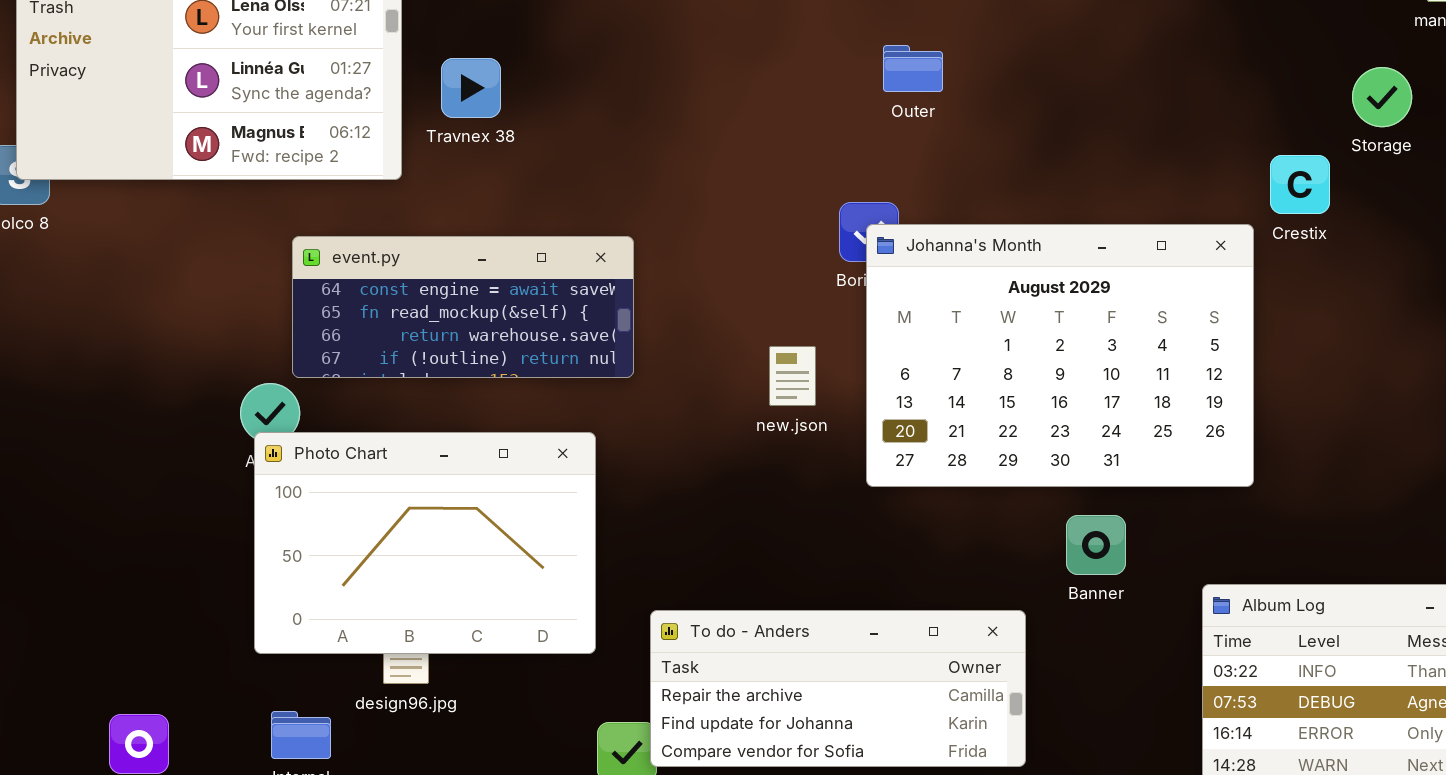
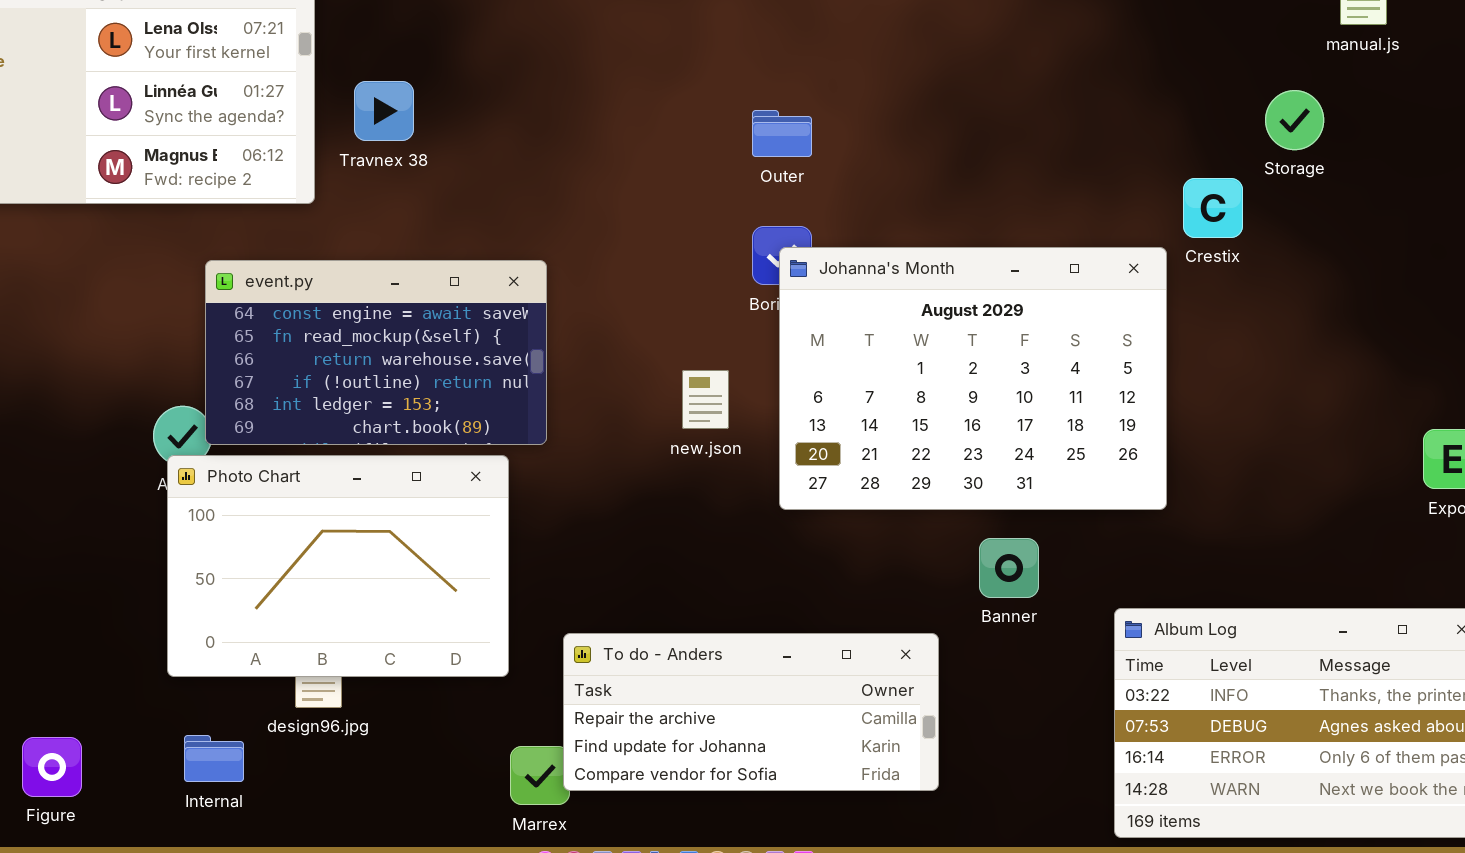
Outer: [883,45,943,92] -> [752,110,812,157], moved
event.py: [292,236,634,378] -> [205,260,547,445], resized

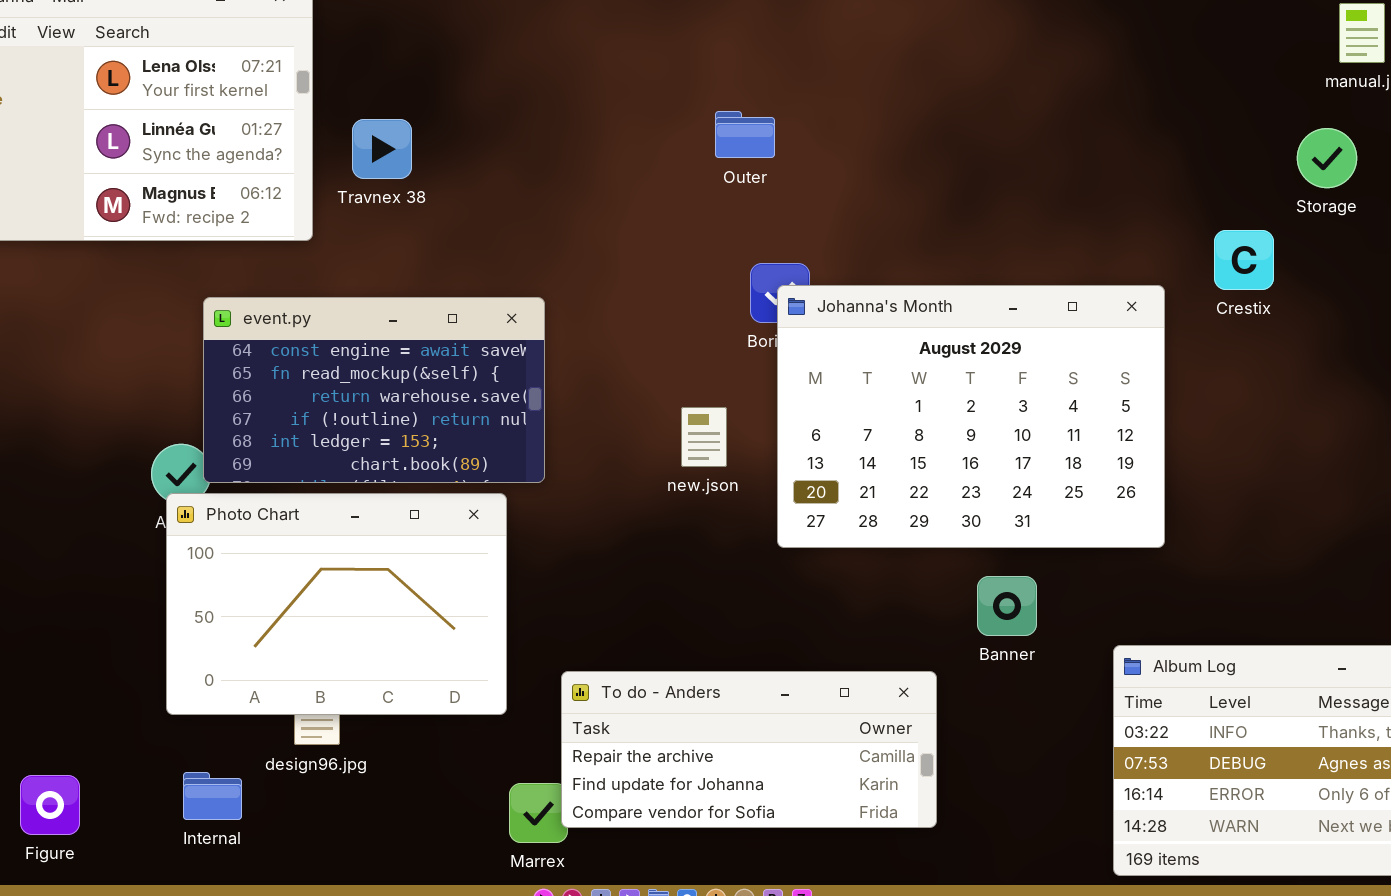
Storage: [1265,90,1324,150] -> [1297,128,1357,188], moved
Outer: [752,110,812,157] -> [715,111,775,158], moved
Crestix: [1183,178,1243,238] -> [1214,230,1274,290], moved

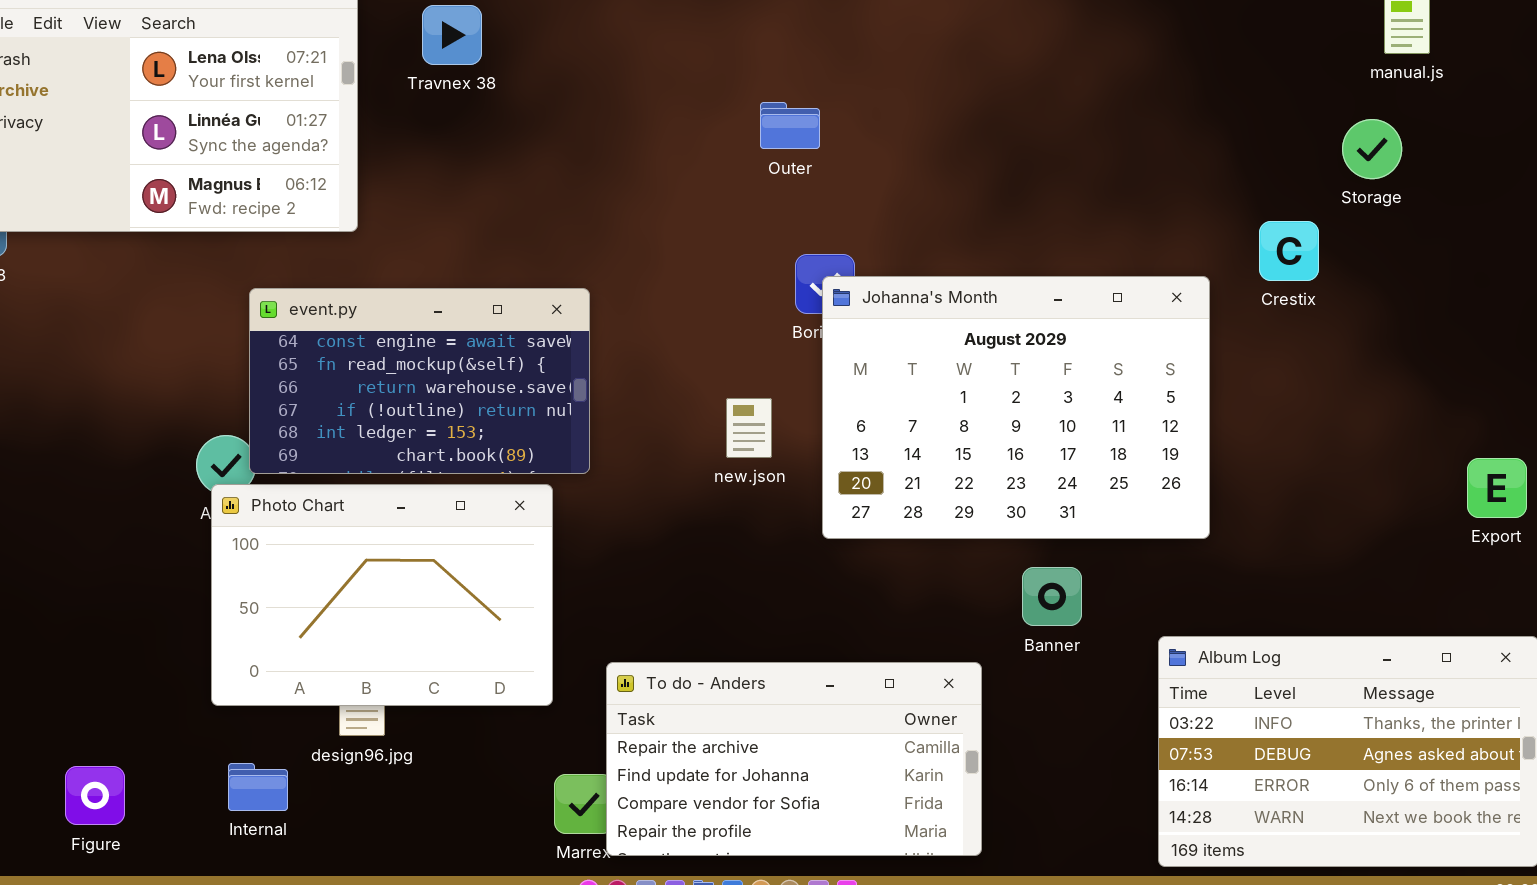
Travnex 38: [352,119,412,179] -> [422,5,482,65], moved
To do - Anders: [561,671,937,828] -> [606,662,982,856], resized

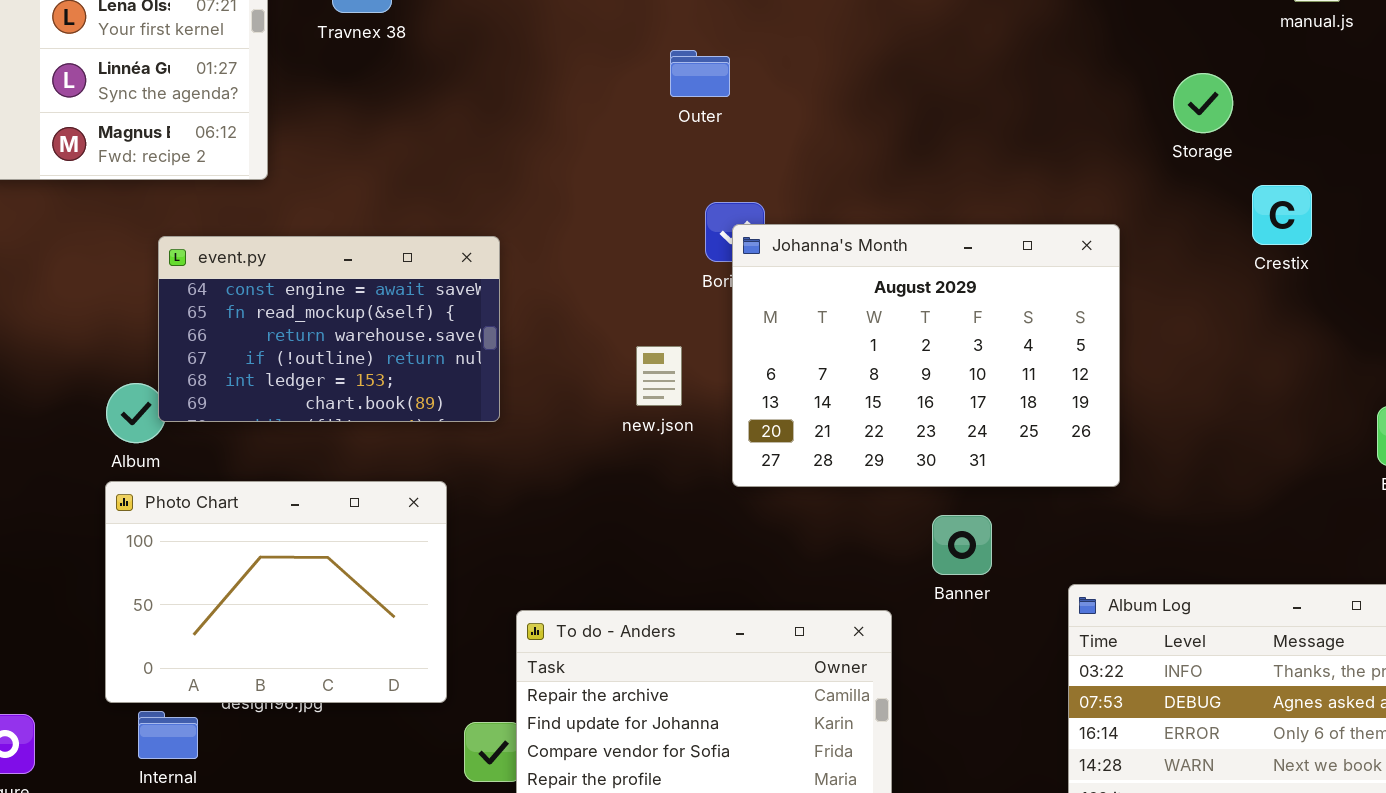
Storage: [1342,119,1402,179] -> [1173,73,1233,133], moved
Crestix: [1259,221,1319,281] -> [1252,185,1312,245], moved
Photo Chart: [211,484,553,706] -> [105,481,447,703], moved

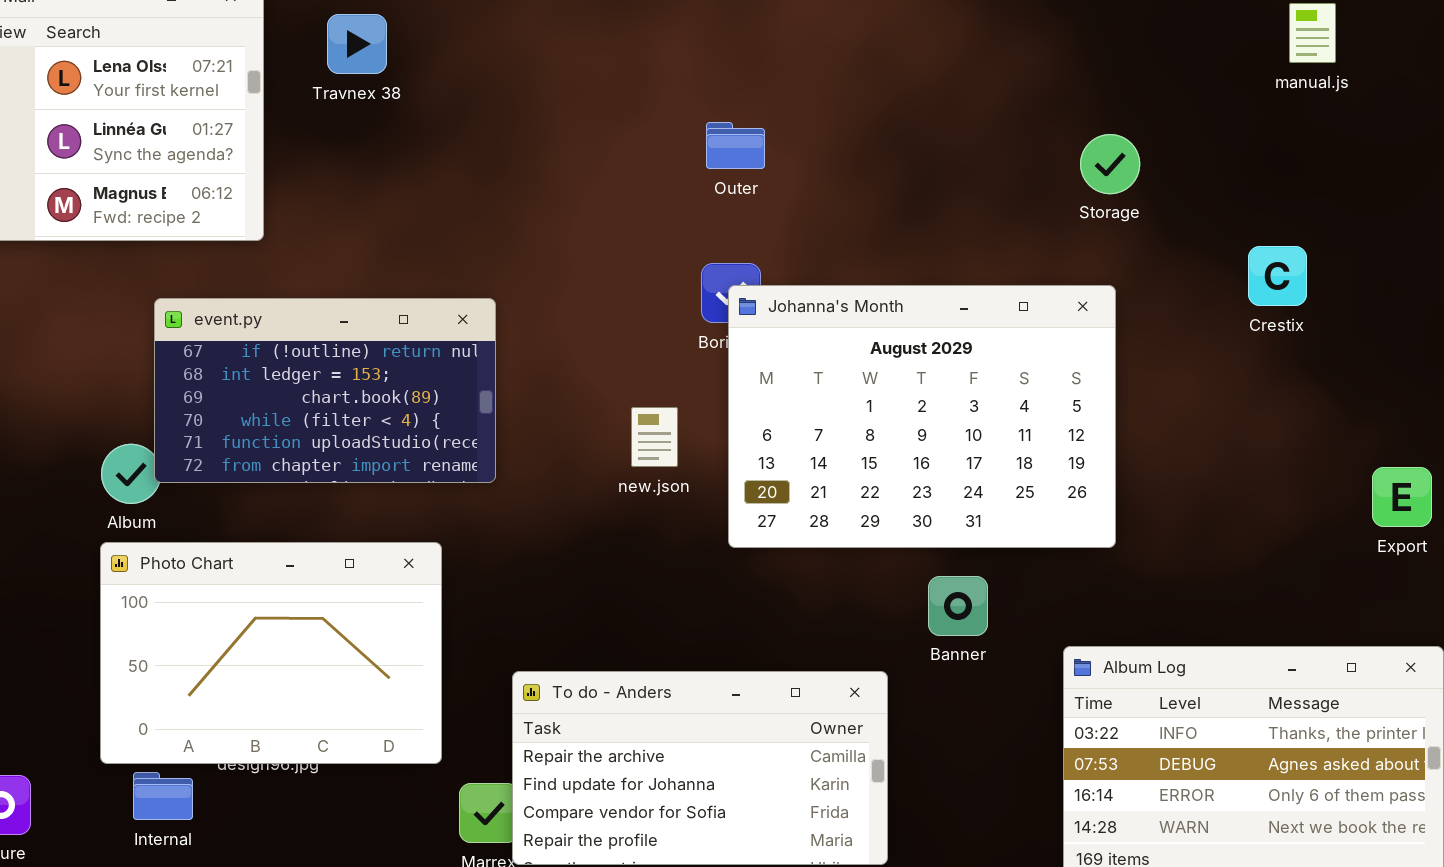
Outer: [670,50,730,97] -> [706,122,765,169], moved
Storage: [1173,73,1233,133] -> [1080,134,1140,194], moved
event.py: [158,236,500,422] -> [154,298,496,483], scrolled down 3 rows

